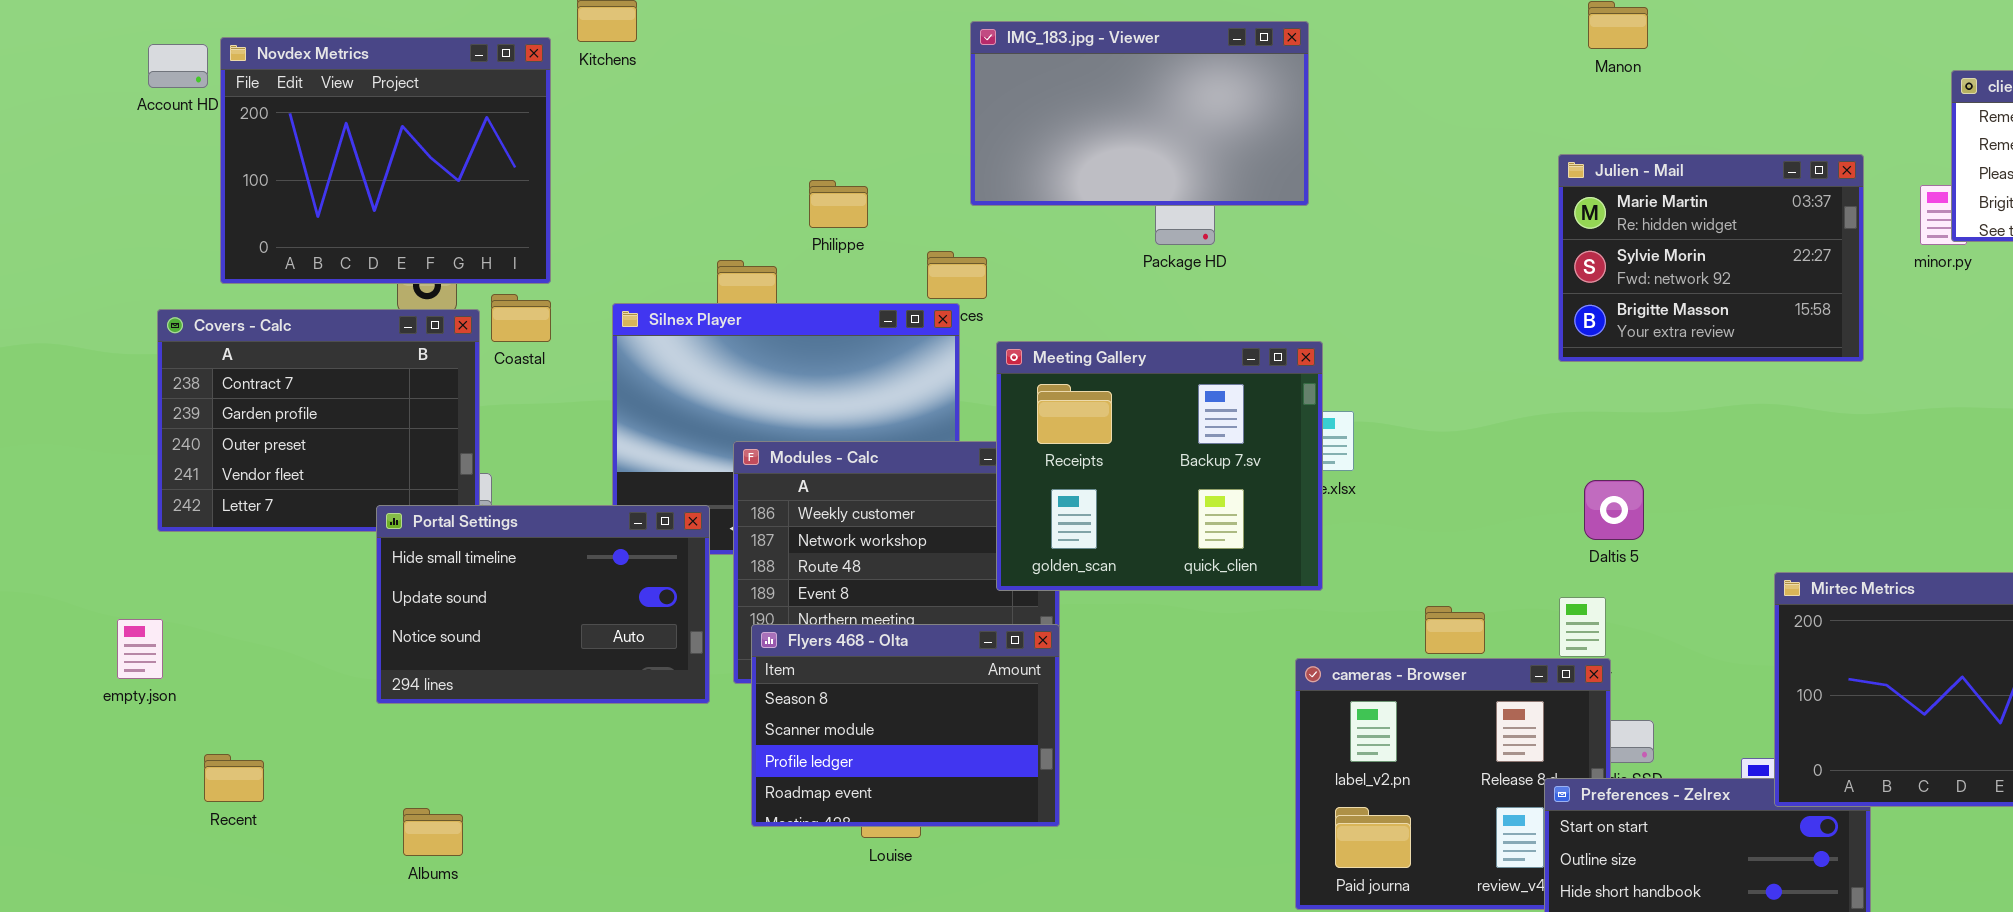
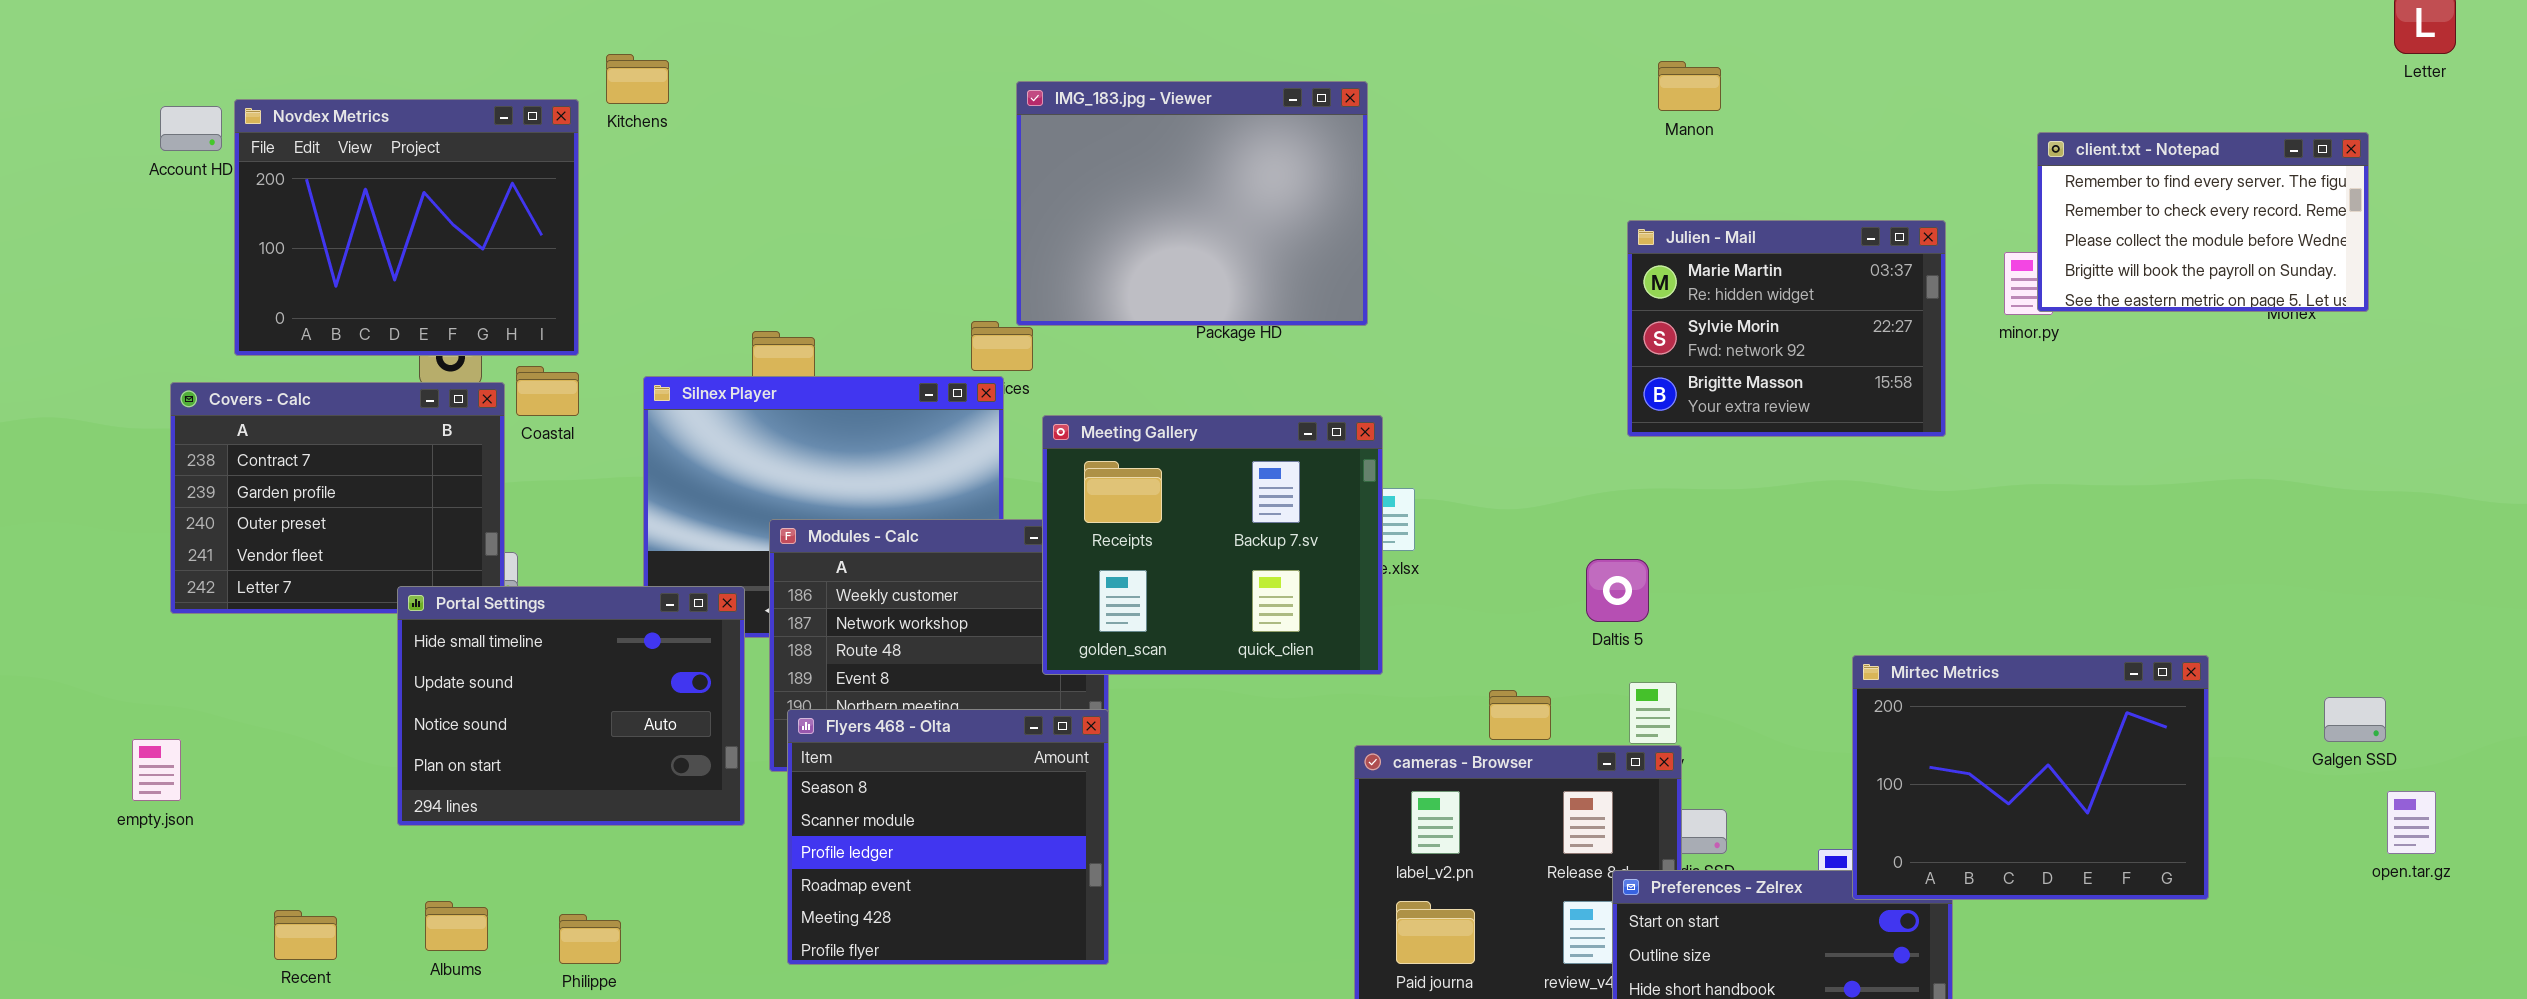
IMG_183.jpg - Viewer: [970,21,1309,206] -> [1016,81,1368,326], resized
Philippe: [809,180,868,228] -> [559,914,621,964], moved
Daltis 5: [1584,480,1644,540] -> [1586,559,1649,622], moved
Portal Settings: [376,505,710,704] -> [397,586,745,826], resized
empty.json: [117,619,163,679] -> [132,739,181,801], moved
Flyers 468 - Olta: [751,624,1060,827] -> [787,709,1109,965], resized
Recent: [204,754,264,802] -> [274,910,337,960], moved

